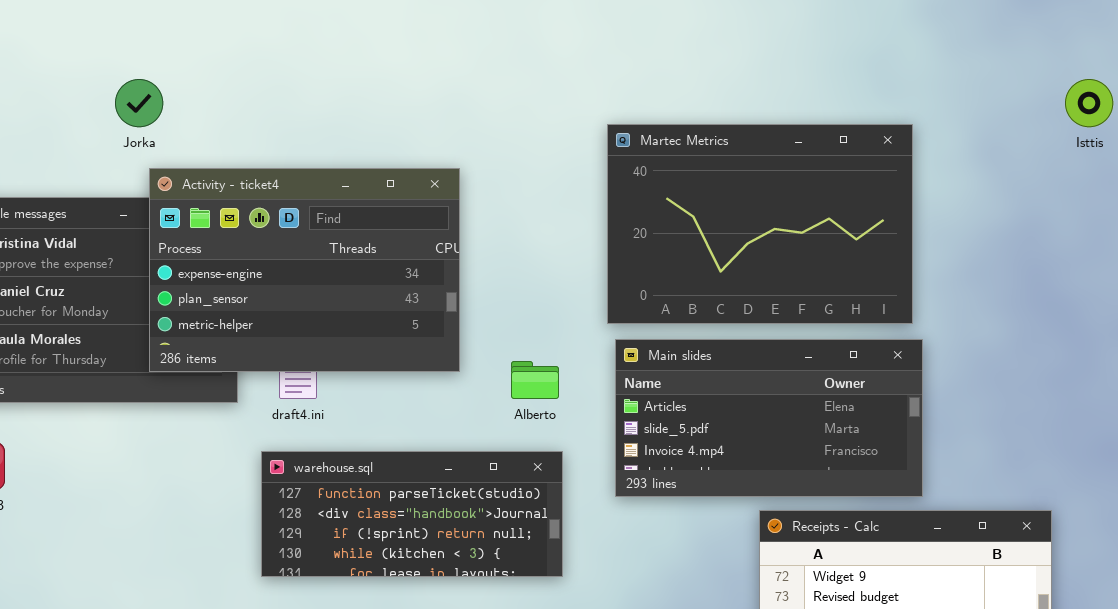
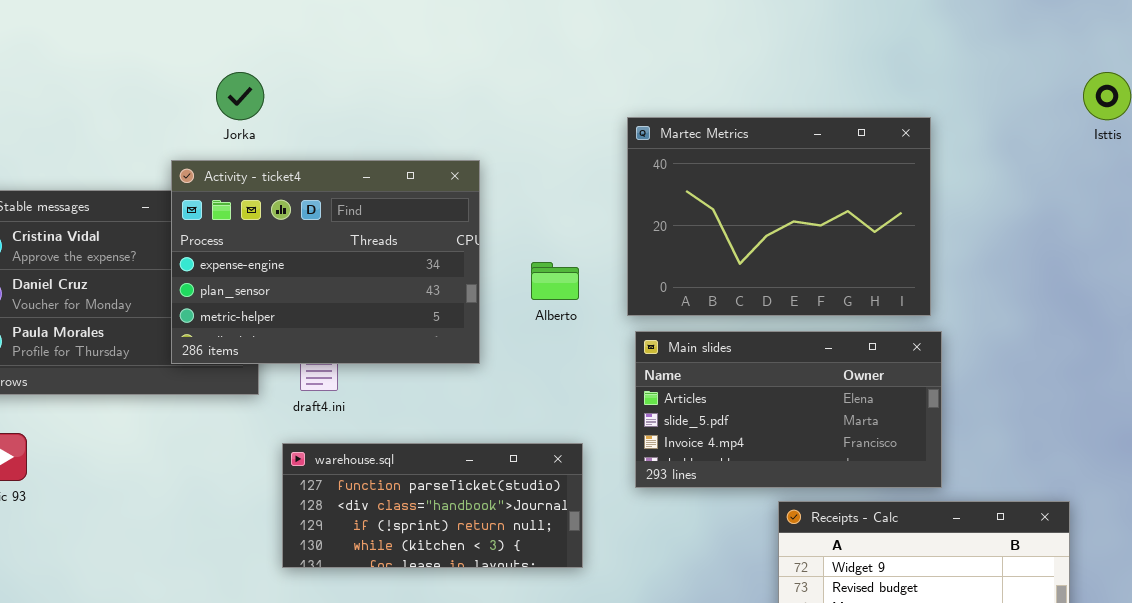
Jorka: [115,79,163,127] -> [216,72,264,120], moved
Alberto: [511,361,559,399] -> [531,262,579,300], moved

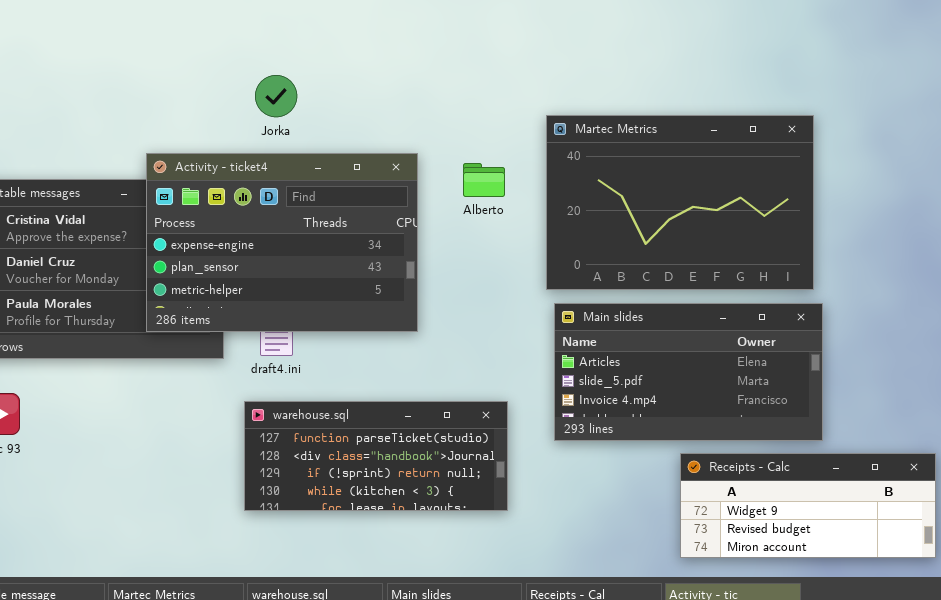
Jorka: [216,72,264,120] -> [255,75,297,117], moved
Alberto: [531,262,579,300] -> [463,163,505,197], moved

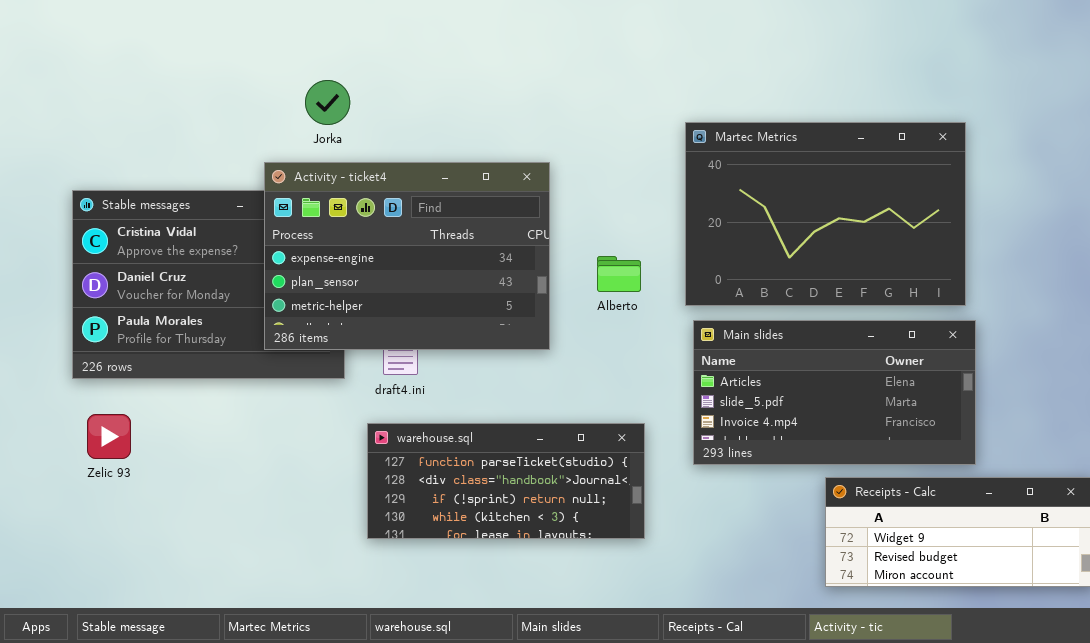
Jorka: [255,75,297,117] -> [305,80,350,125], moved
Alberto: [463,163,505,197] -> [597,256,641,292], moved

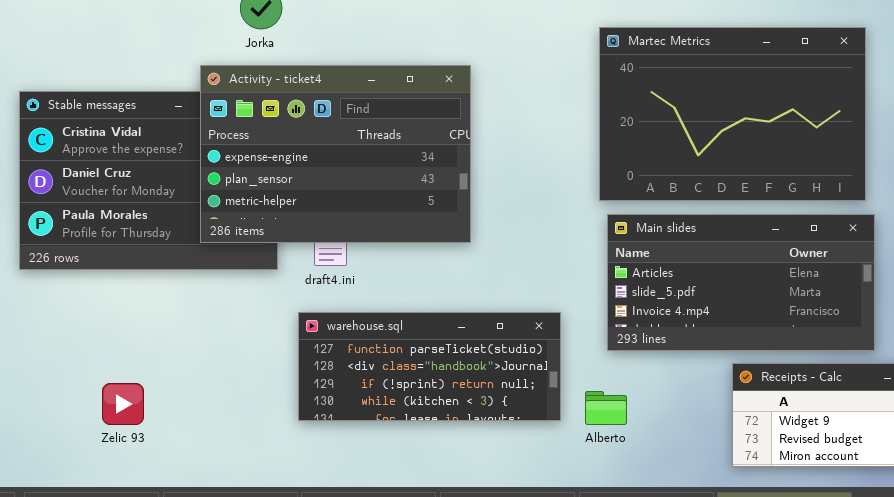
Alberto: [597,256,641,292] -> [585,391,627,425], moved
Zelic 93: [87,414,131,459] -> [102,383,144,425], moved

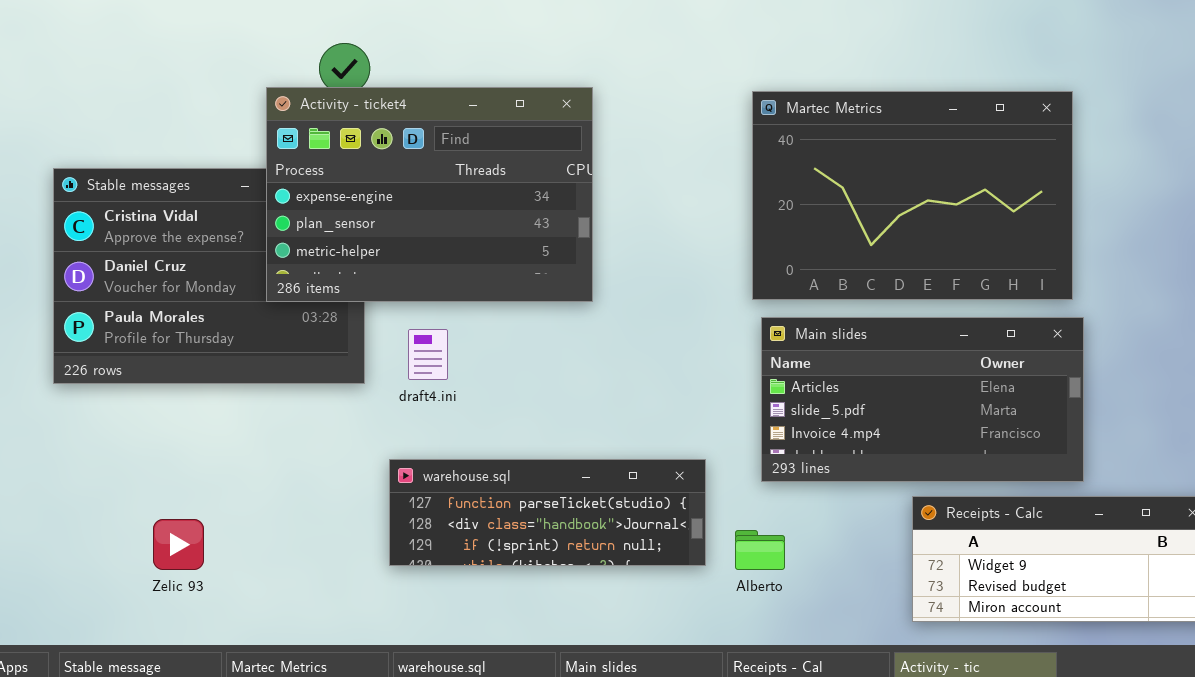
Activity - ticket4: [200,65,471,243] -> [266,87,593,302], moved
warehouse.sql: [298,312,561,421] -> [389,459,706,566], resized

